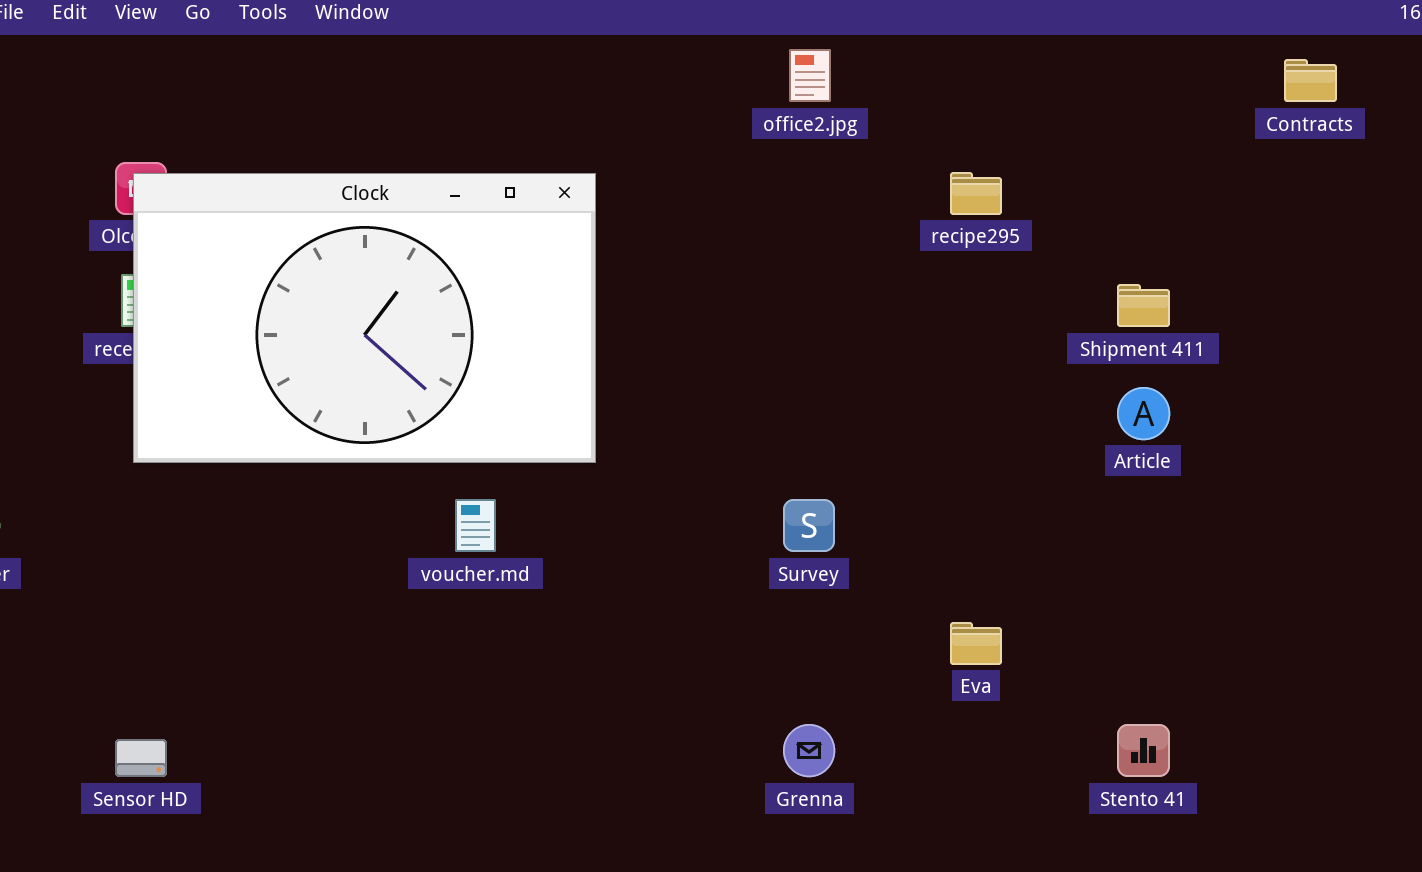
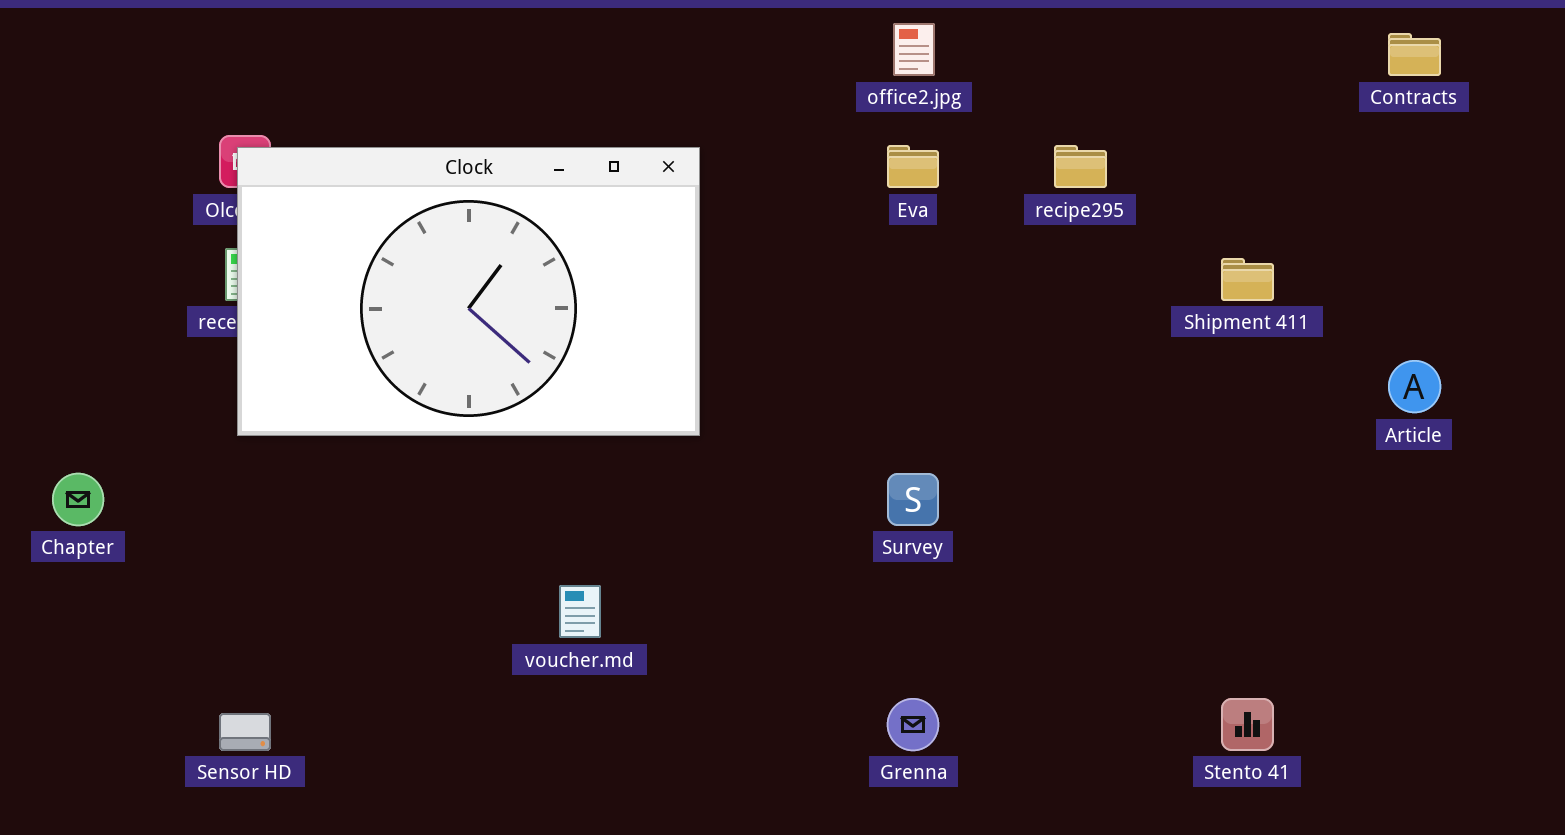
Article: [1117,387,1170,440] -> [1388,360,1441,413], moved
voucher.md: [455,499,496,552] -> [559,585,601,638], moved
Eva: [950,622,1002,665] -> [887,145,939,188], moved

